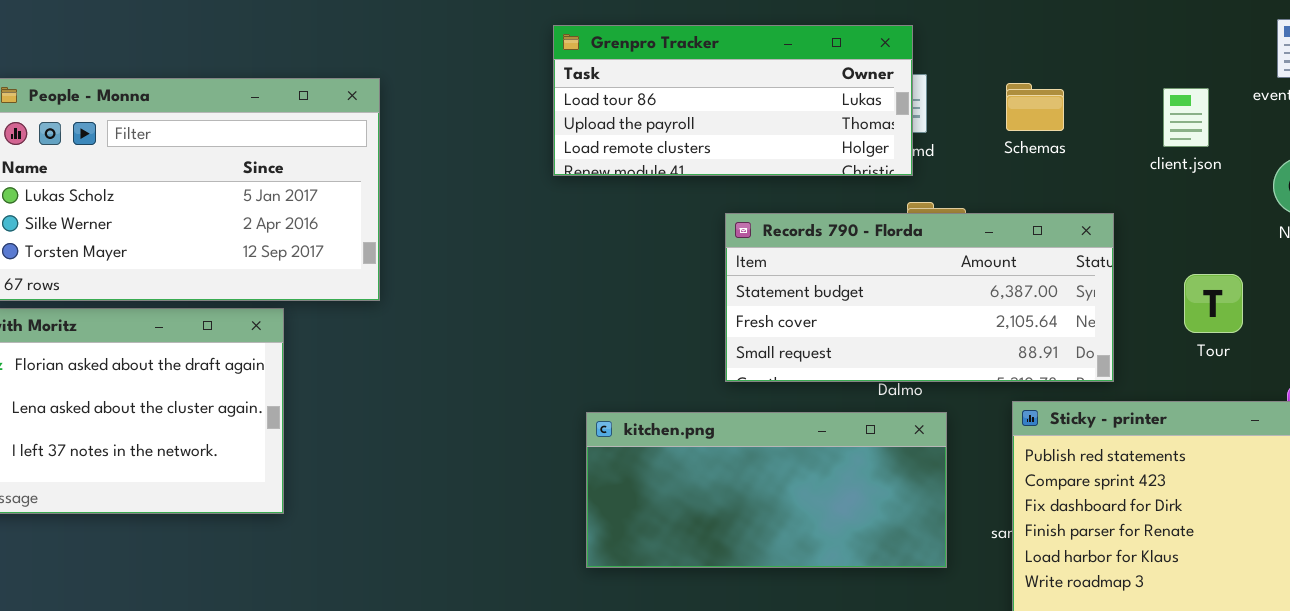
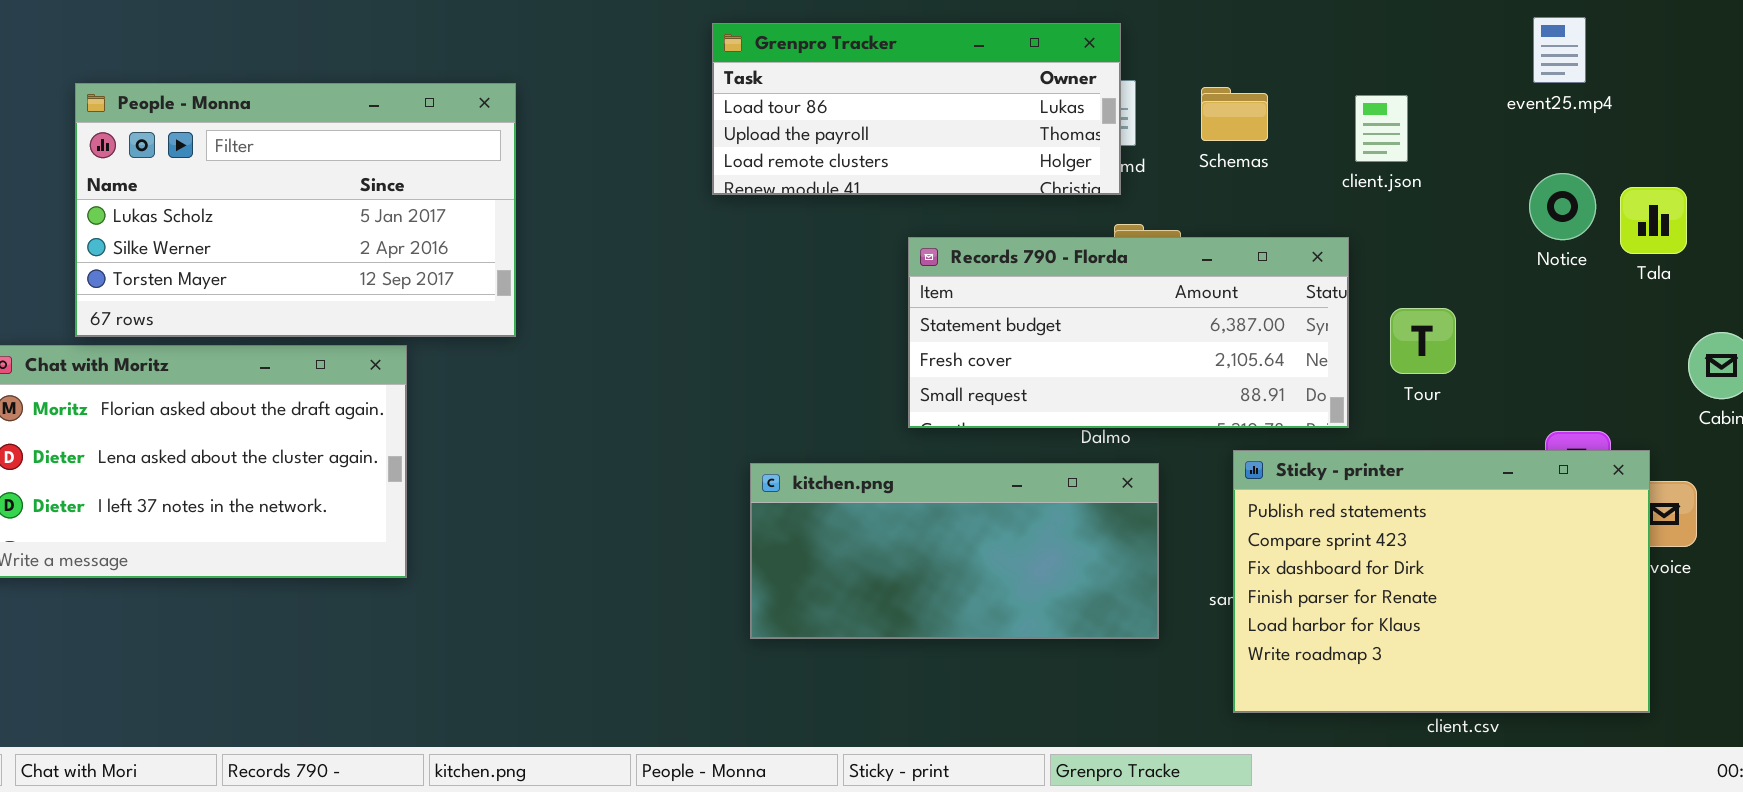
Schemas: [1006,83,1064,131] -> [1201,87,1268,141], moved
client.json: [1163,88,1209,147] -> [1355,95,1408,162], moved
Tour: [1184,274,1243,333] -> [1390,308,1456,374], moved

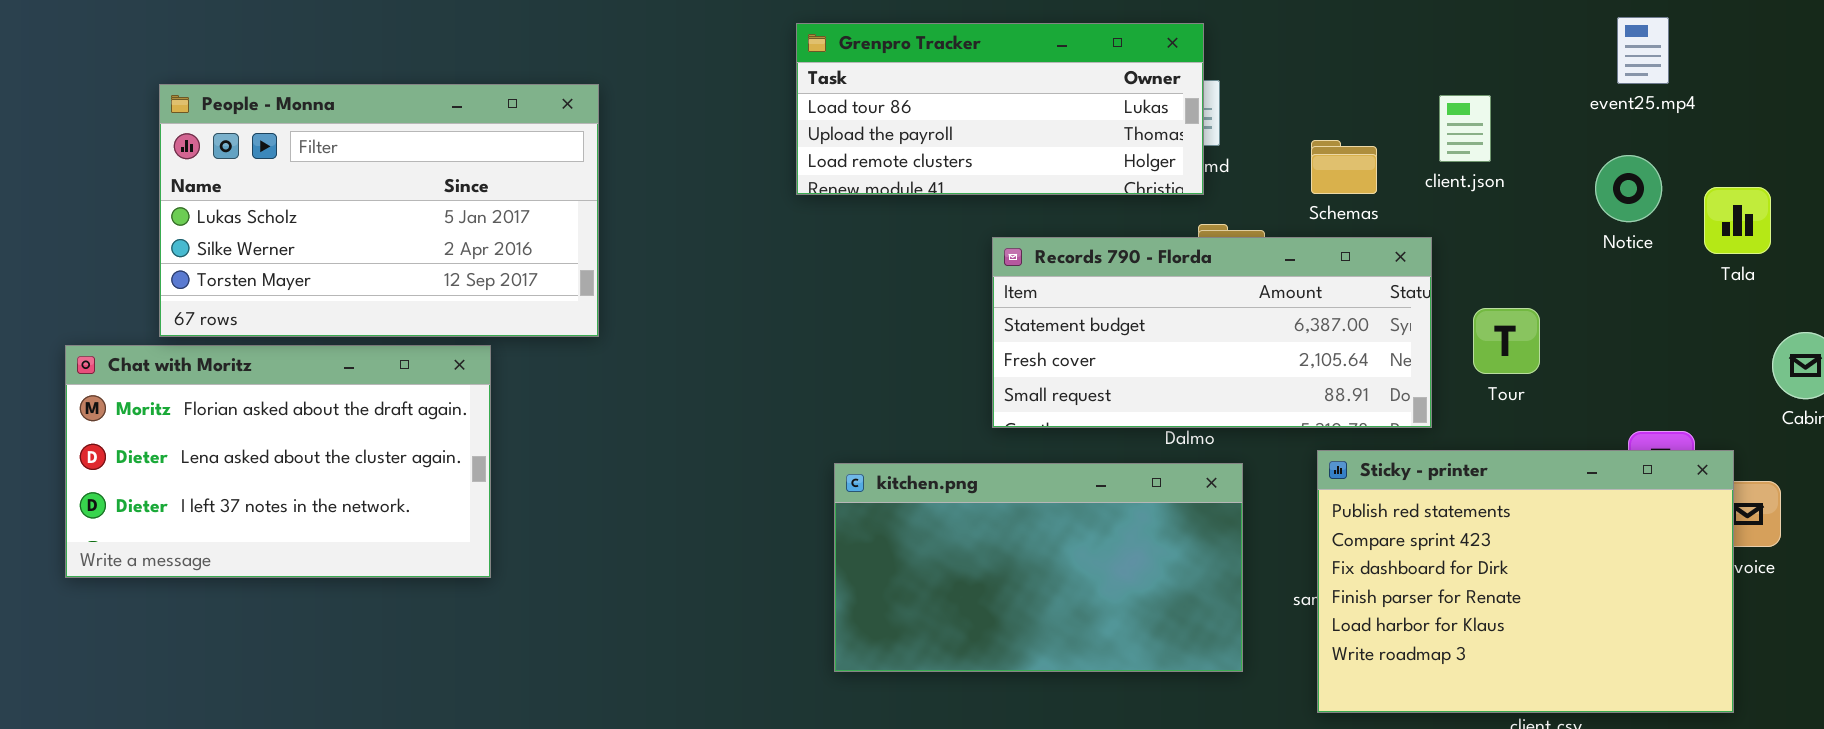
Schemas: [1201,87,1268,141] -> [1311,140,1377,194], moved
Notice: [1529,173,1596,240] -> [1595,155,1662,222], moved
kitchen.png: [750,463,1159,639] -> [834,463,1243,672], resized

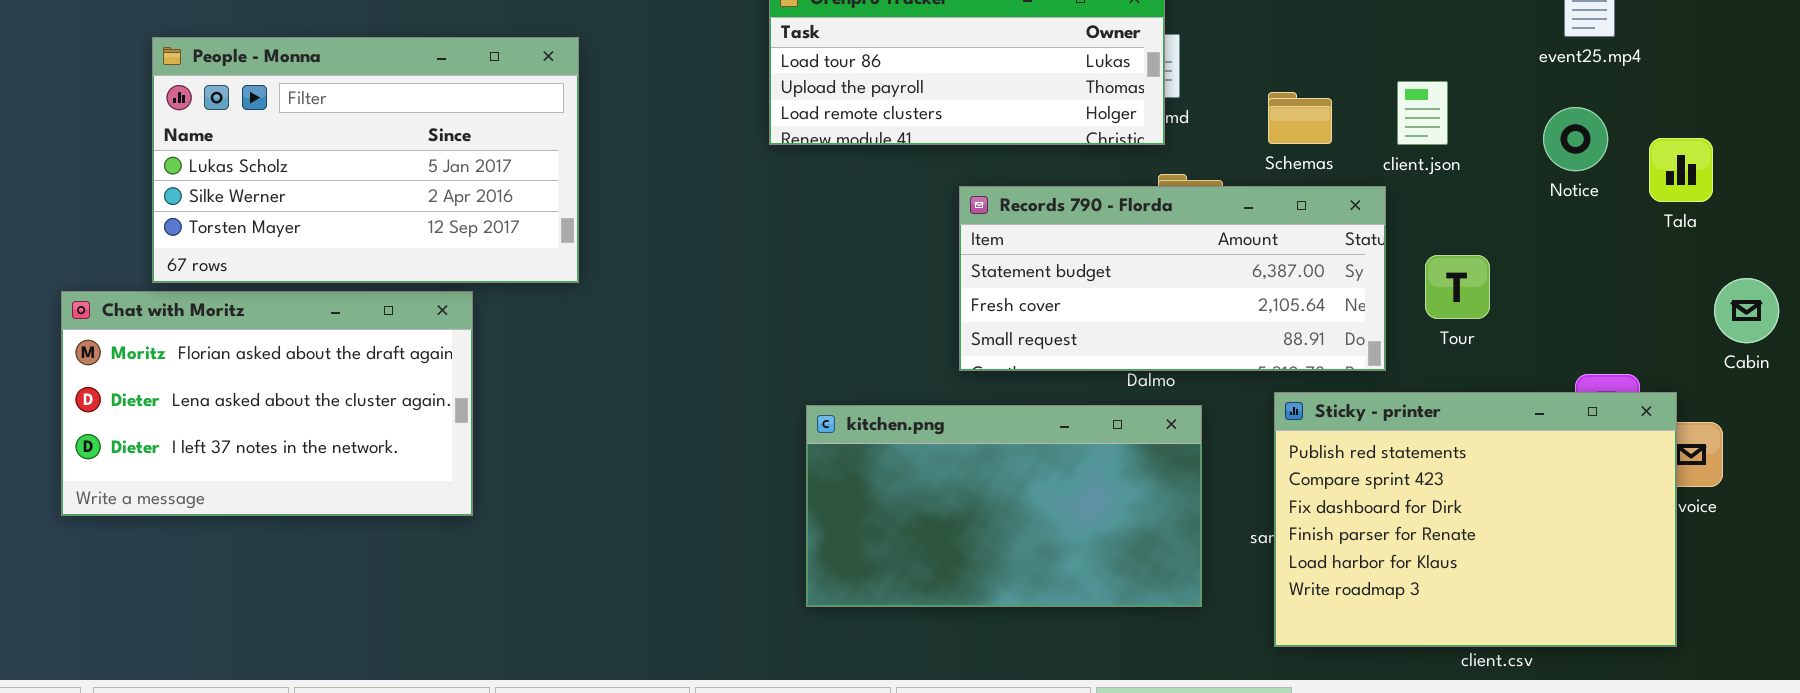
client.json: [1439,95,1491,162] -> [1397,81,1448,145], moved

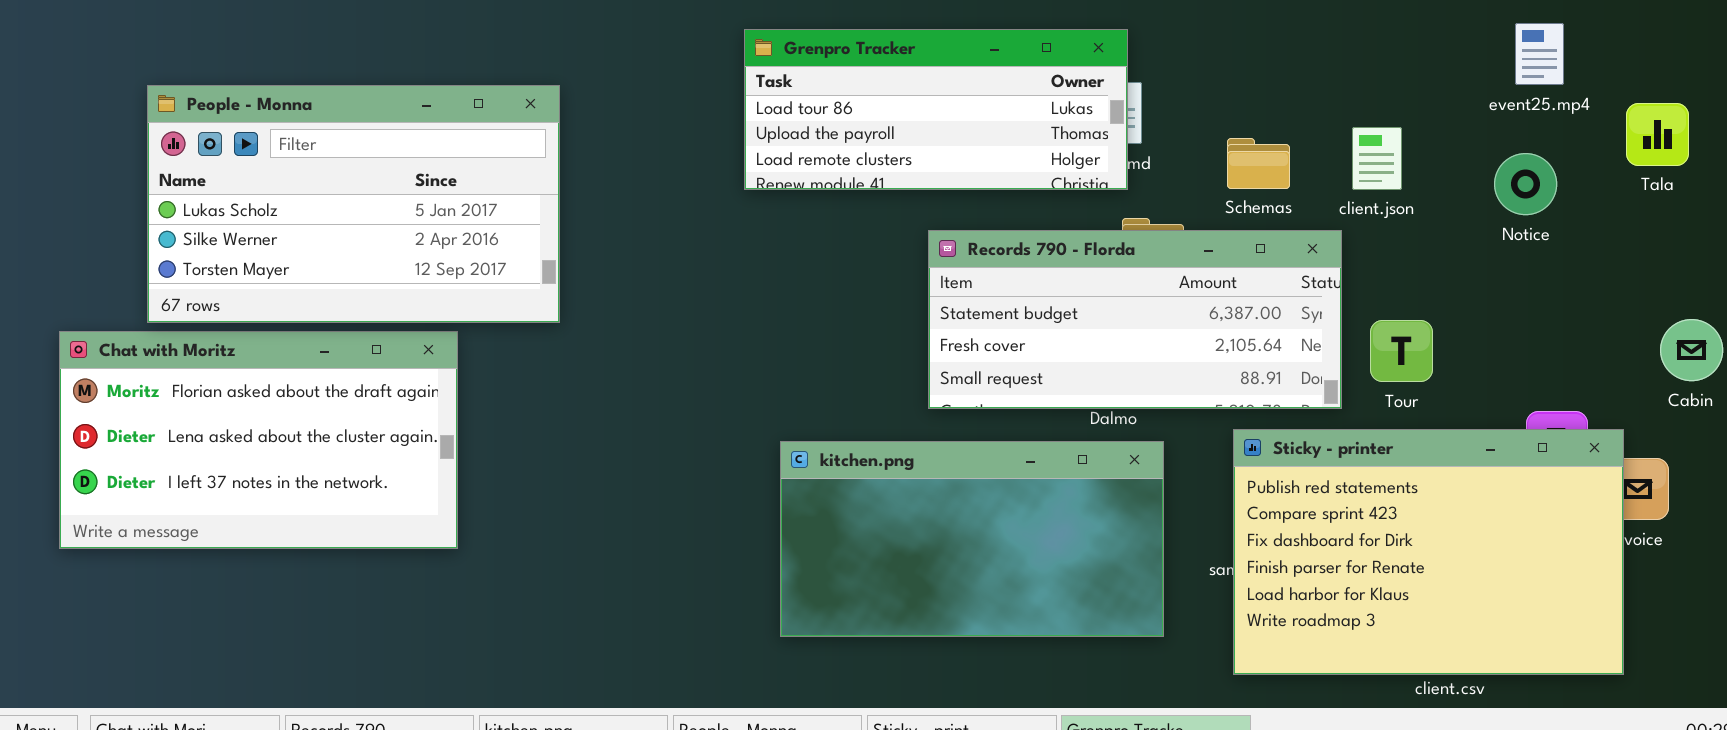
Tala: [1649,138,1713,202] -> [1626,103,1689,166], moved
Tour: [1425,255,1490,319] -> [1370,320,1433,382], moved

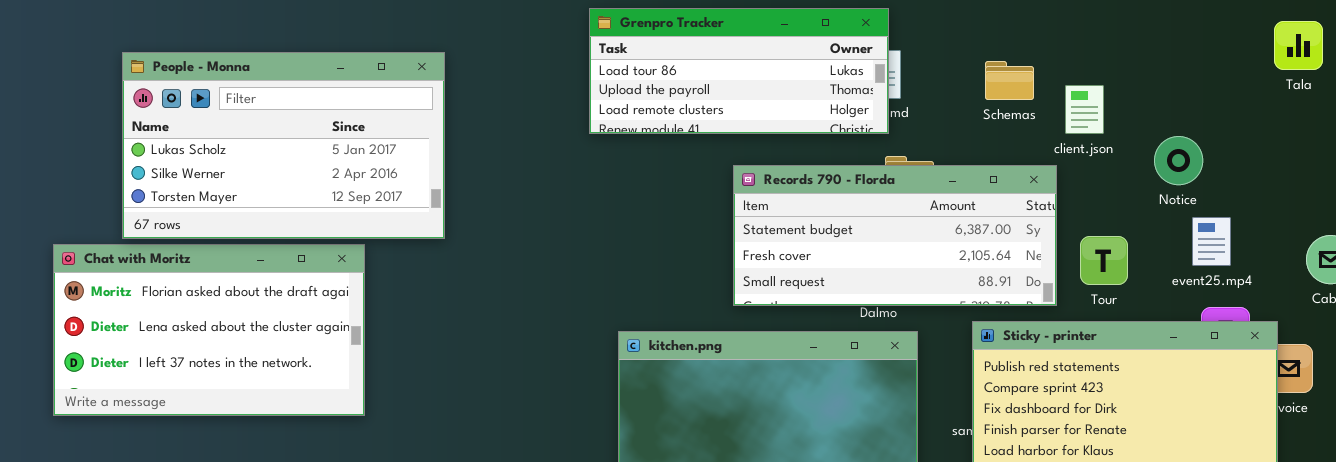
event25.mp4: [1515,23,1564,85] -> [1192,217,1231,266], moved
Tala: [1626,103,1689,166] -> [1274,21,1323,70], moved
Schemas: [1227,138,1290,189] -> [985,61,1034,100], moved
Notice: [1494,153,1557,215] -> [1154,136,1203,185], moved

